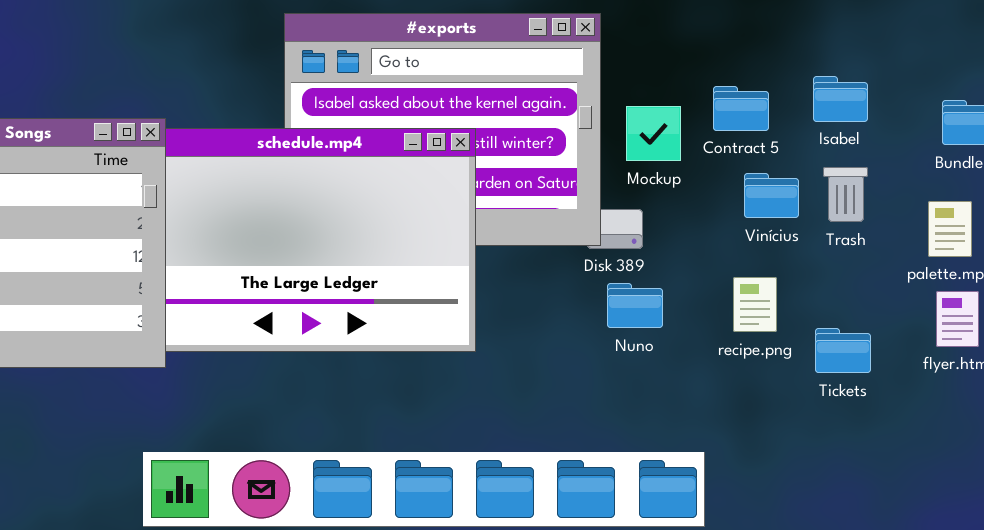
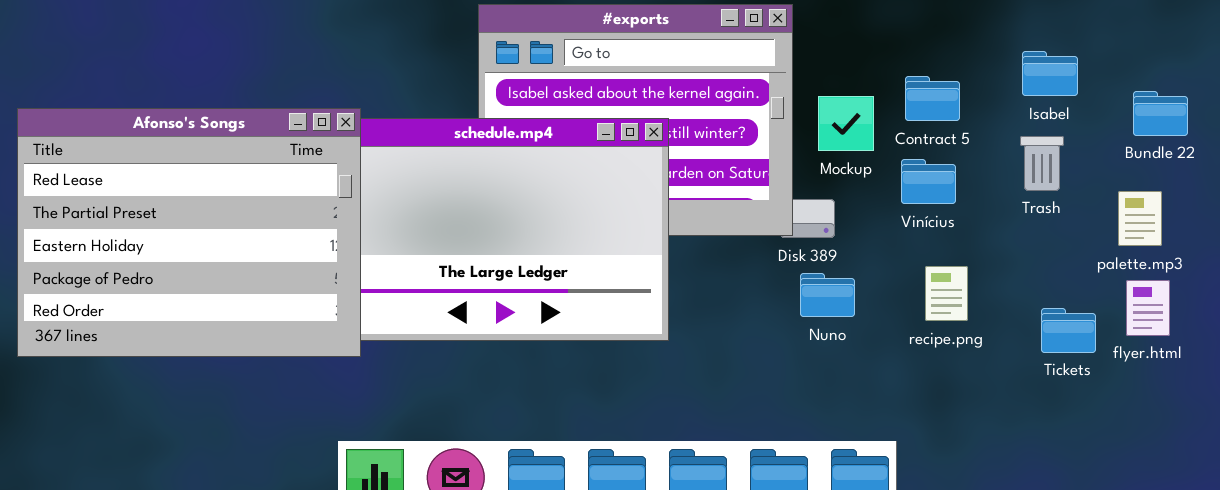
Isabel: [813,76,868,122] -> [1022,51,1078,96], moved
Trash: [823,167,868,222] -> [1020,136,1064,191], moved
Vinícius: [744,173,799,218] -> [901,159,956,204], moved
Tickets: [815,328,871,373] -> [1041,308,1096,353], moved

